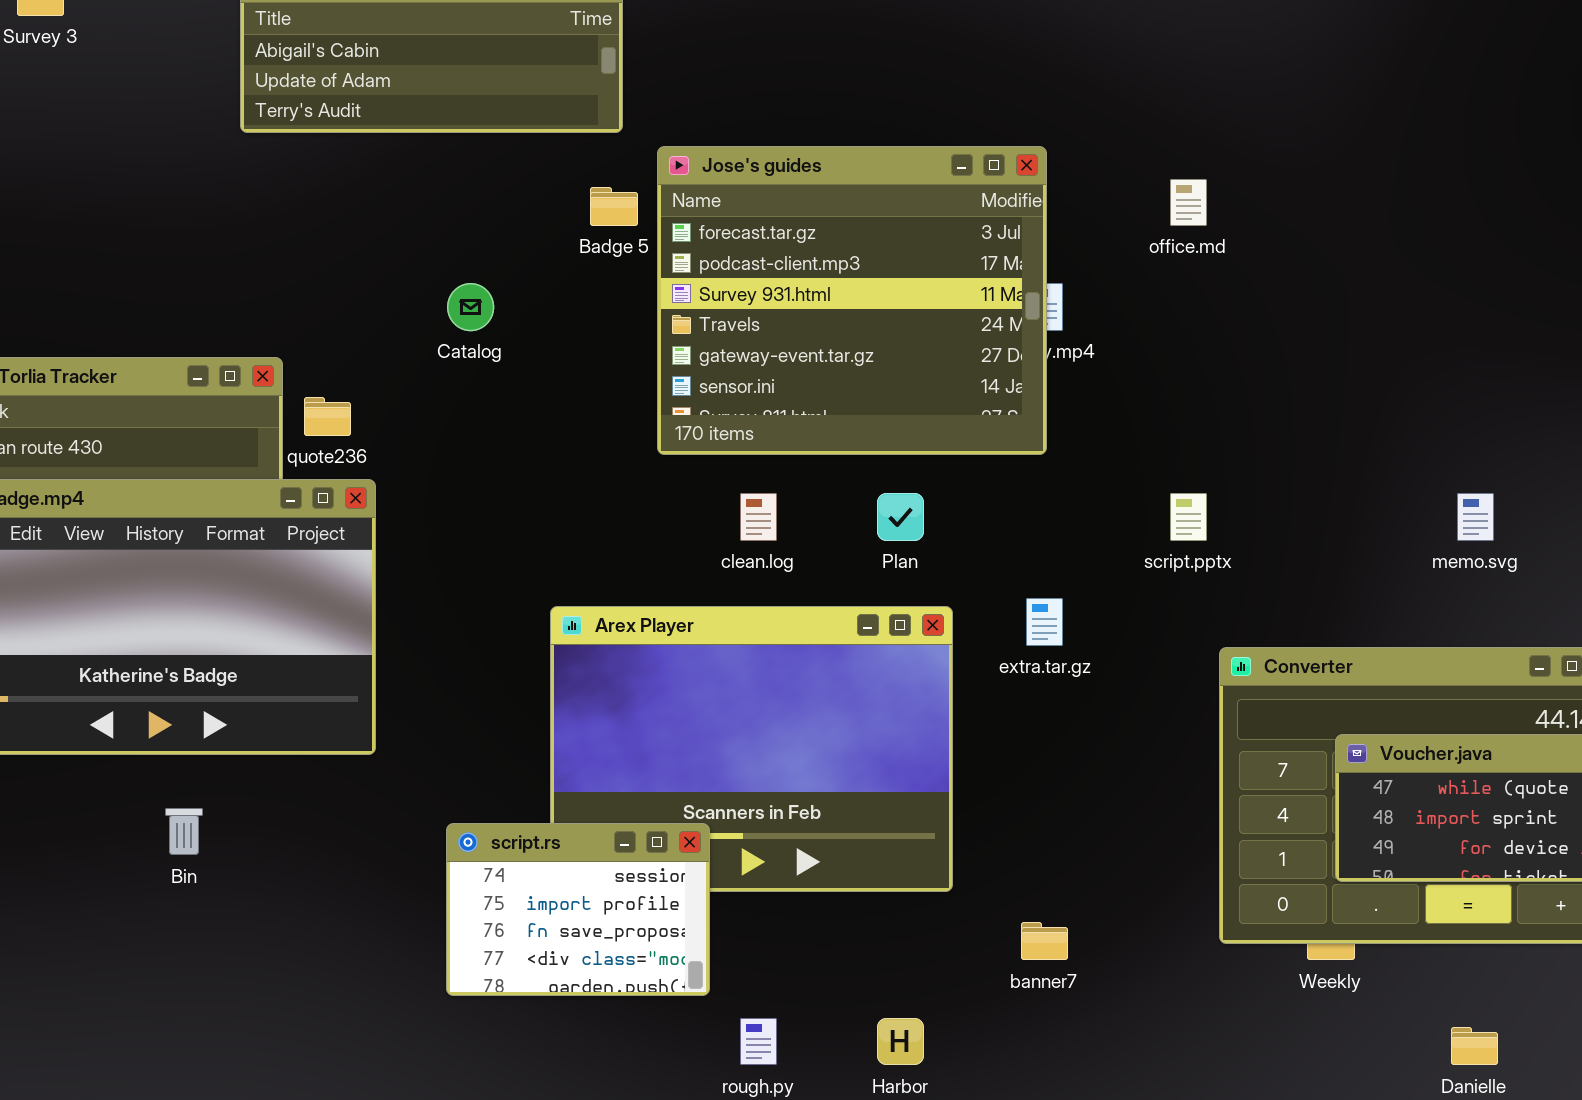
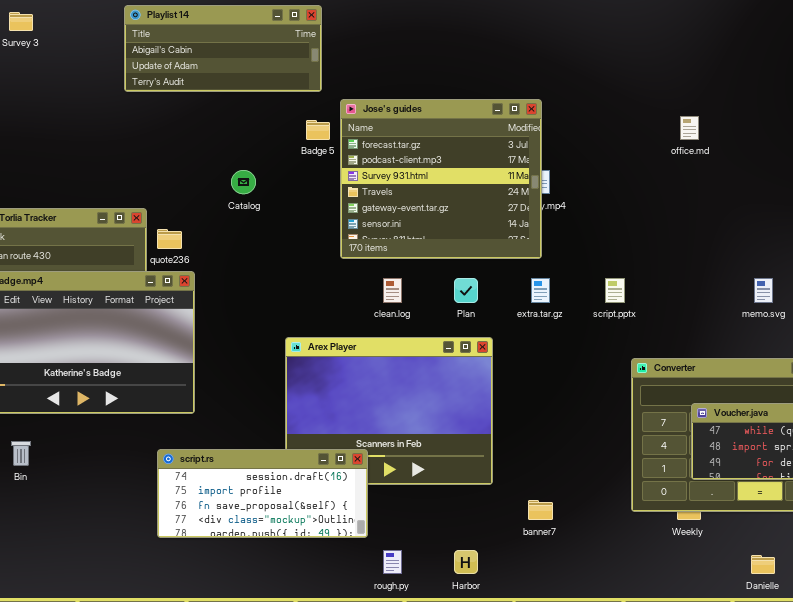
office.md: [1170,179,1207,226] -> [680,116,699,140], moved
extra.tar.gz: [1026,598,1063,646] -> [531,278,550,303], moved
Bin: [165,808,203,855] -> [11,441,31,466], moved
script.rs: [446,823,710,996] -> [157,449,368,538], resized

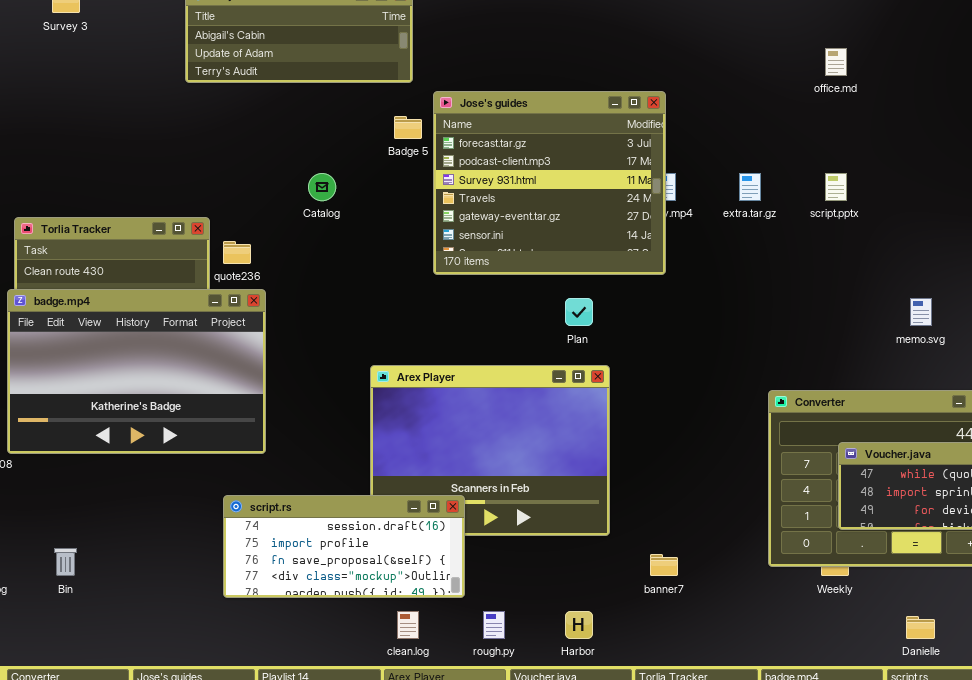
office.md: [680,116,699,140] -> [825,48,847,76], moved
clean.log: [383,278,402,303] -> [397,611,419,639], moved
extra.tar.gz: [531,278,550,303] -> [739,173,761,201], moved
script.pptx: [605,278,625,303] -> [825,173,847,201], moved
Bin: [11,441,31,466] -> [54,548,77,576], moved

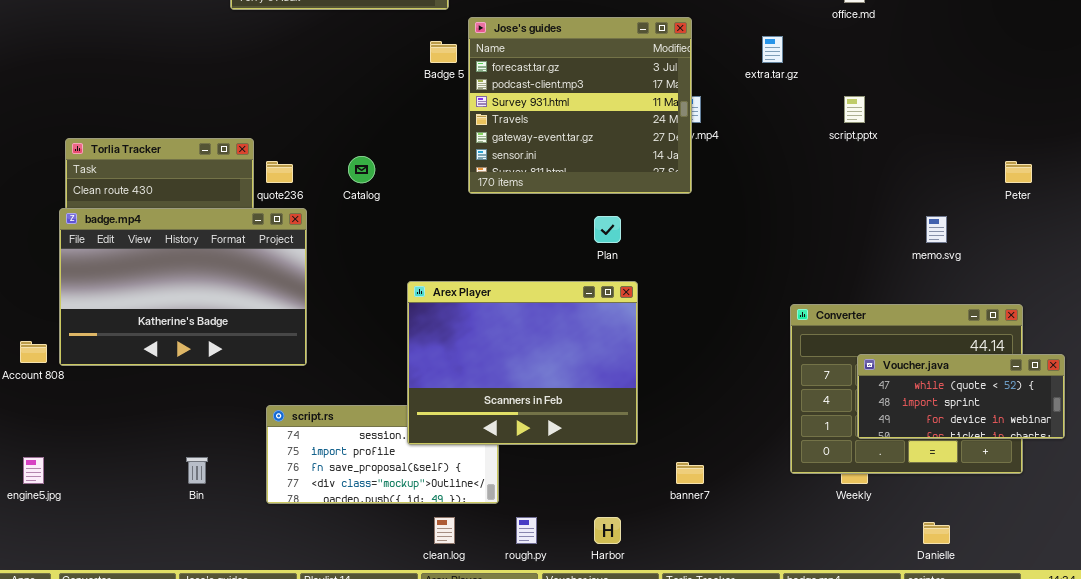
Catalog: [308,173,336,201] -> [348,156,375,183], moved
extra.tar.gz: [739,173,761,201] -> [762,36,783,63], moved
Arex Player: [370,365,610,536] -> [407,281,638,445], raised
Bin: [54,548,77,576] -> [186,457,208,484], moved

